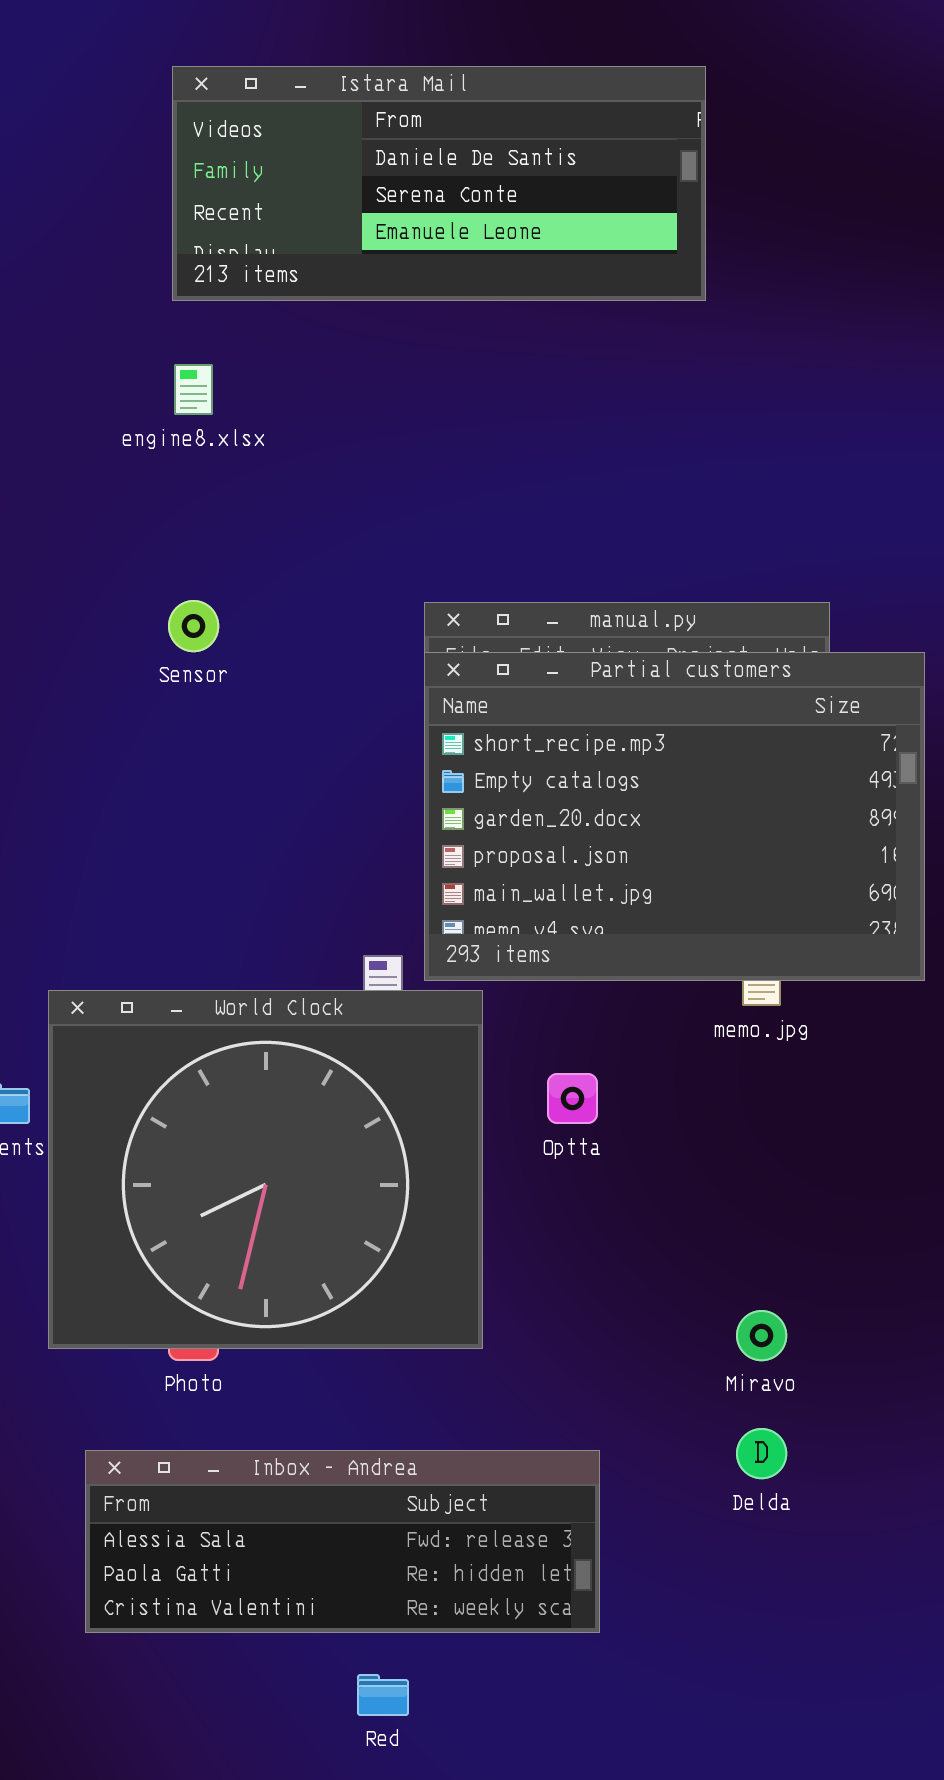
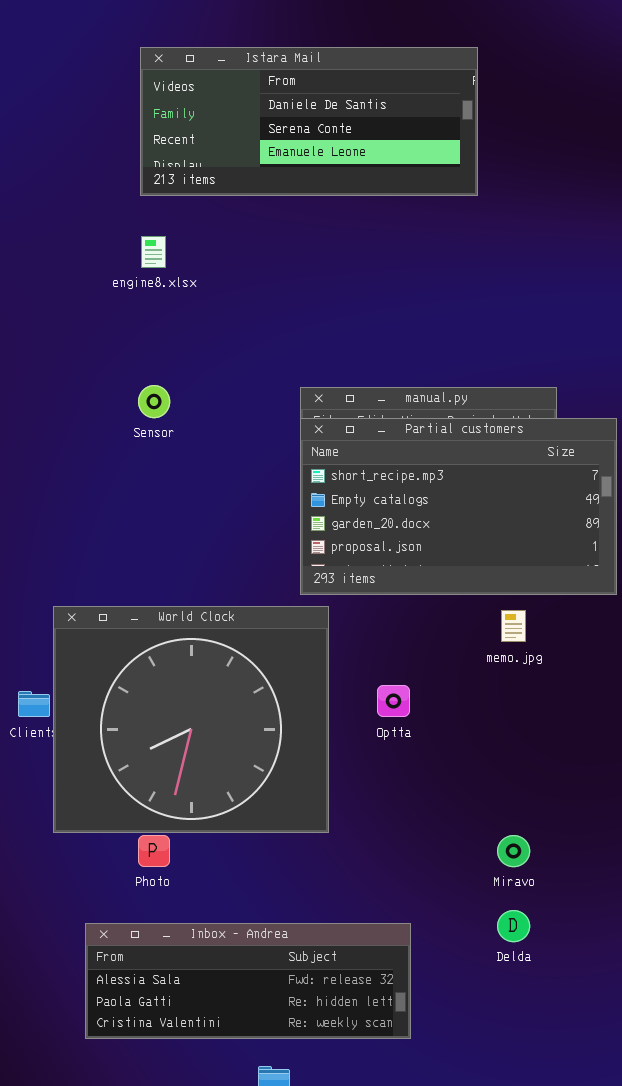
Partial customers: [424,652,925,981] -> [300,418,617,595], resized
World Clock: [48,990,483,1349] -> [53,606,329,833], moved

